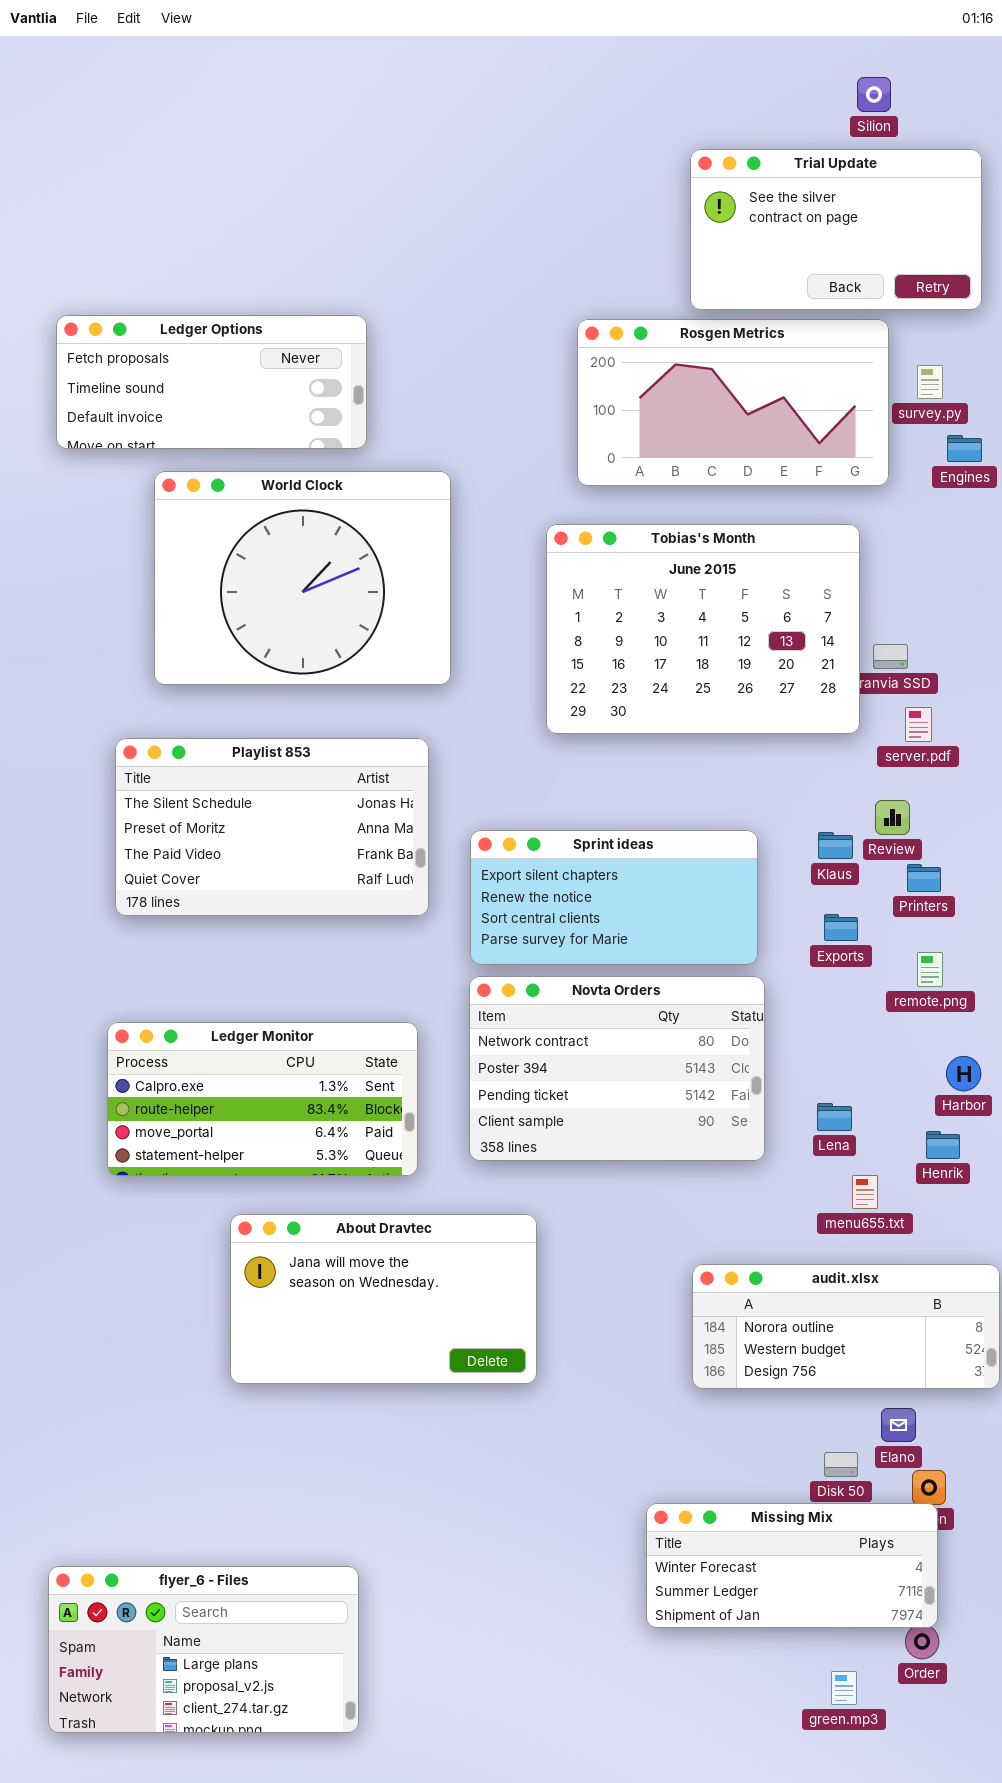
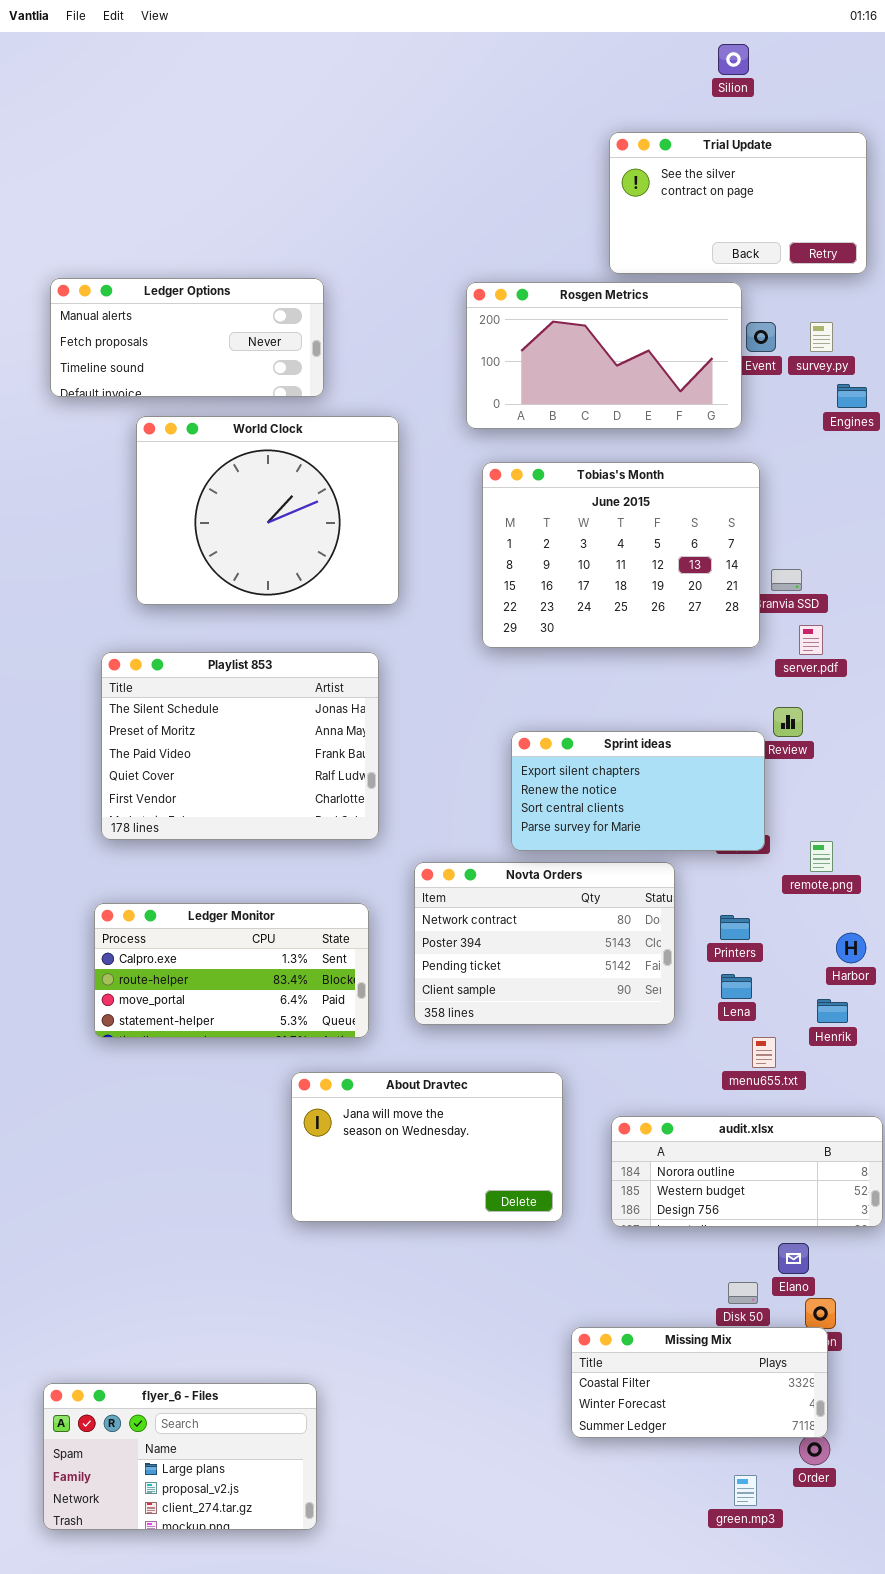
Silion: [857,77,891,112] -> [718,44,749,75], moved
Ledger Options: [56,315,367,449] -> [50,278,324,397], scrolled up 1 row
Rosgen Metrics: [577,319,889,486] -> [466,282,742,429], moved
Playlist 853: [115,738,429,916] -> [101,652,379,840], resized
Sprint ideas: [470,830,758,965] -> [511,731,765,851], moved
Printers: [907,864,941,892] -> [720,915,750,940], moved
About Dravtec: [230,1214,537,1384] -> [291,1072,563,1222], moved
Missing Mix: [646,1503,938,1628] -> [571,1327,828,1438], scrolled up 1 row

